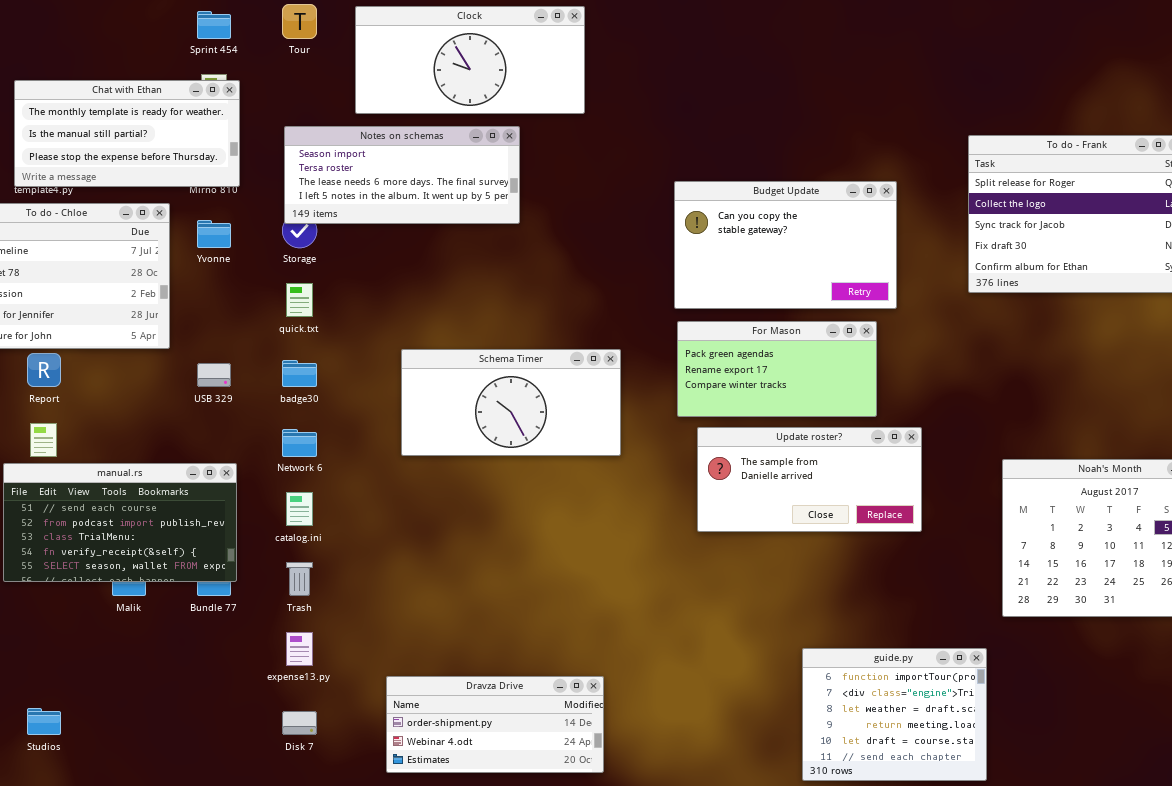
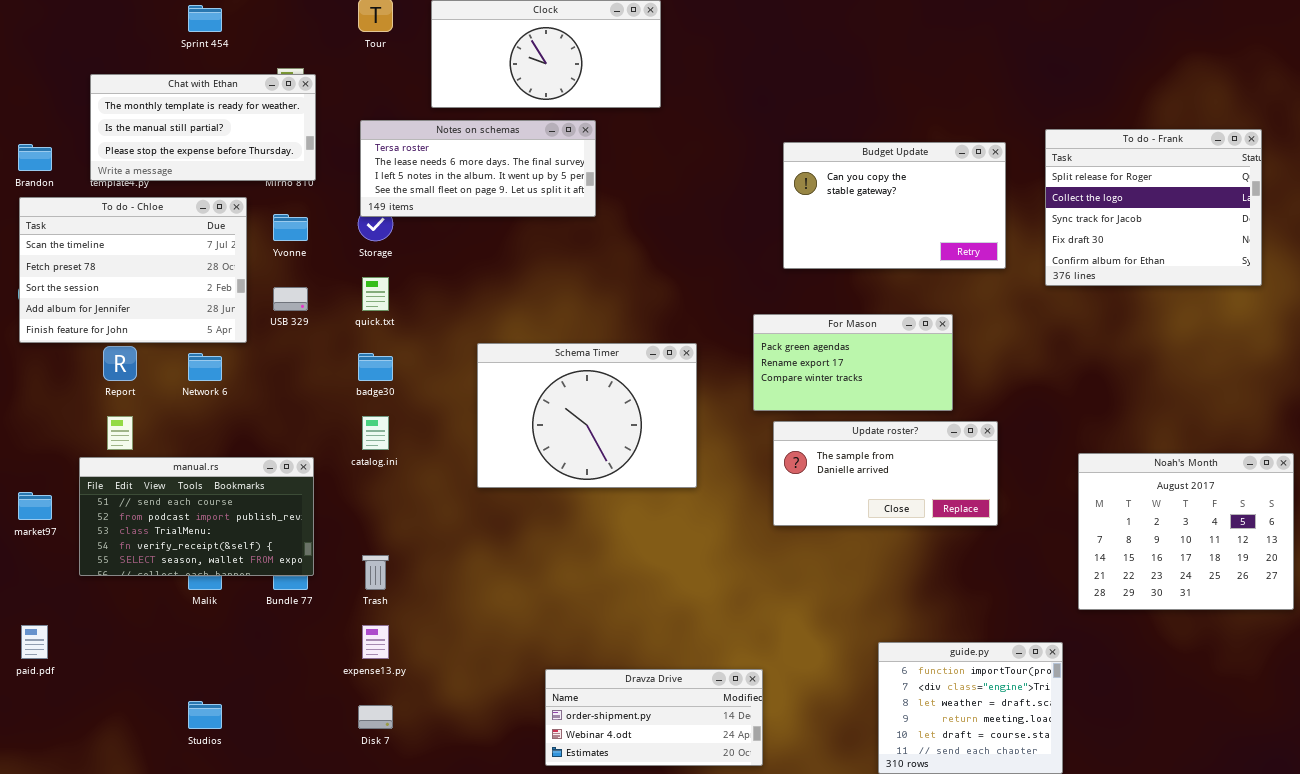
Sprint 454: [197,11,231,39] -> [188,5,222,32], moved
Notes on schemas: [284,126,520,224] -> [360,120,596,217], scrolled down 1 row
Budget Update: [674,181,897,309] -> [783,142,1006,269], moved
Schema Timer: [401,349,621,456] -> [477,343,697,488], resized
USB 329: [197,363,231,387] -> [273,287,308,311], moved
Network 6: [282,429,317,457] -> [188,353,222,381], moved
catalog.ini: [286,492,313,526] -> [362,416,389,450], moved
Dravza Drive: [386,676,604,773] -> [545,669,763,766], moved
Studios: [27,708,61,735] -> [188,701,222,729], moved

